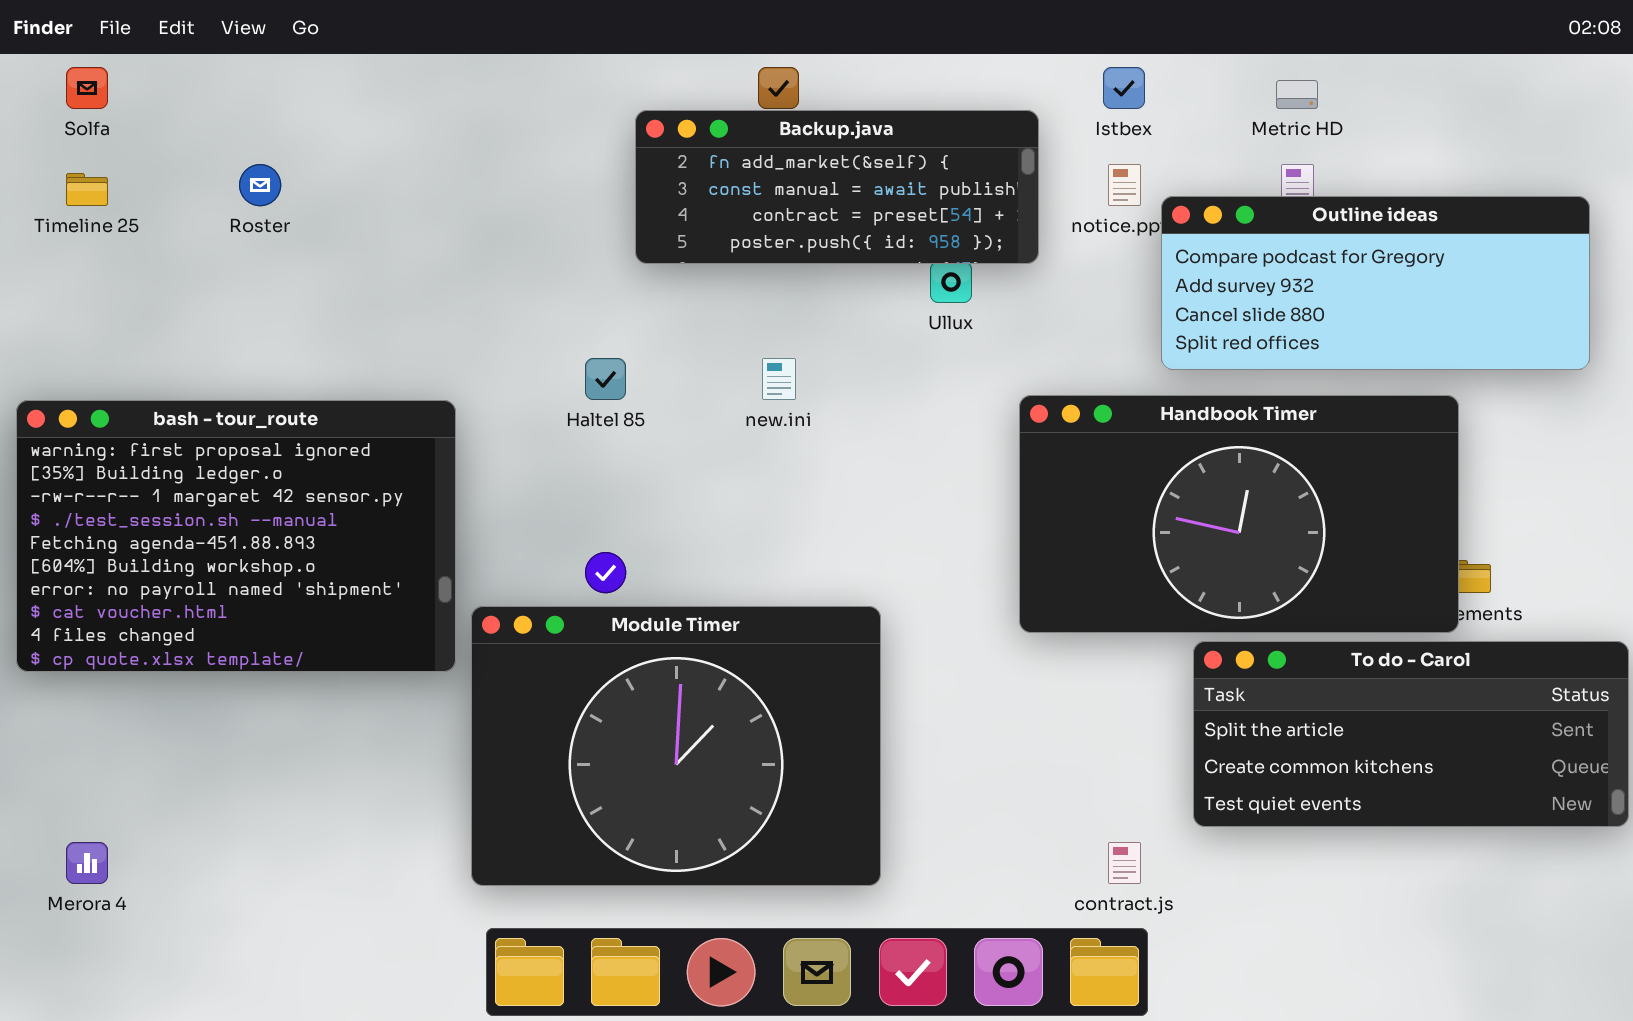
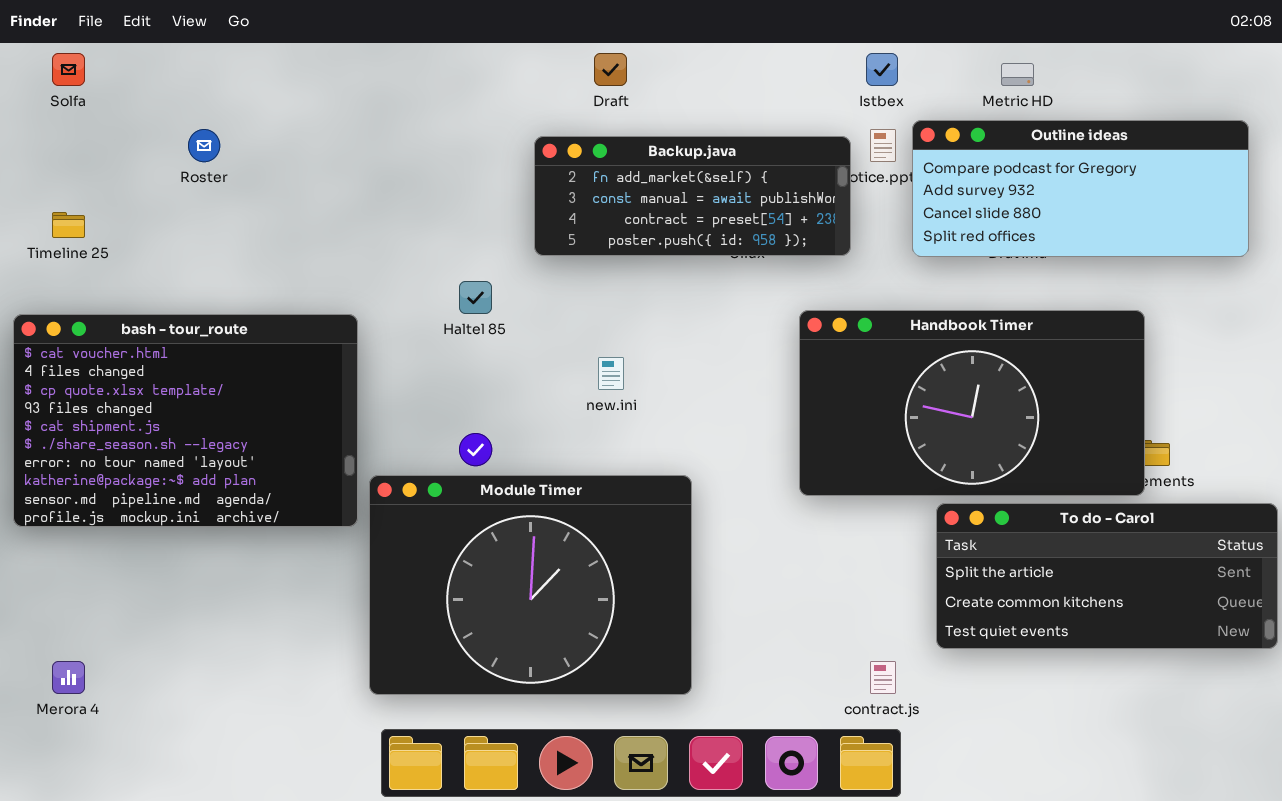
Backup.java: [635,110,1039,264] -> [534,136,851,256], moved
Timeline 25: [66,173,108,206] -> [52,212,85,238], moved
Outline ideas: [1161,196,1590,370] -> [912,120,1249,257], moved
new.ini: [762,358,796,400] -> [598,357,624,390], moved
bash - tour_route: [16,400,456,672] -> [13,314,358,527], scrolled down 7 rows

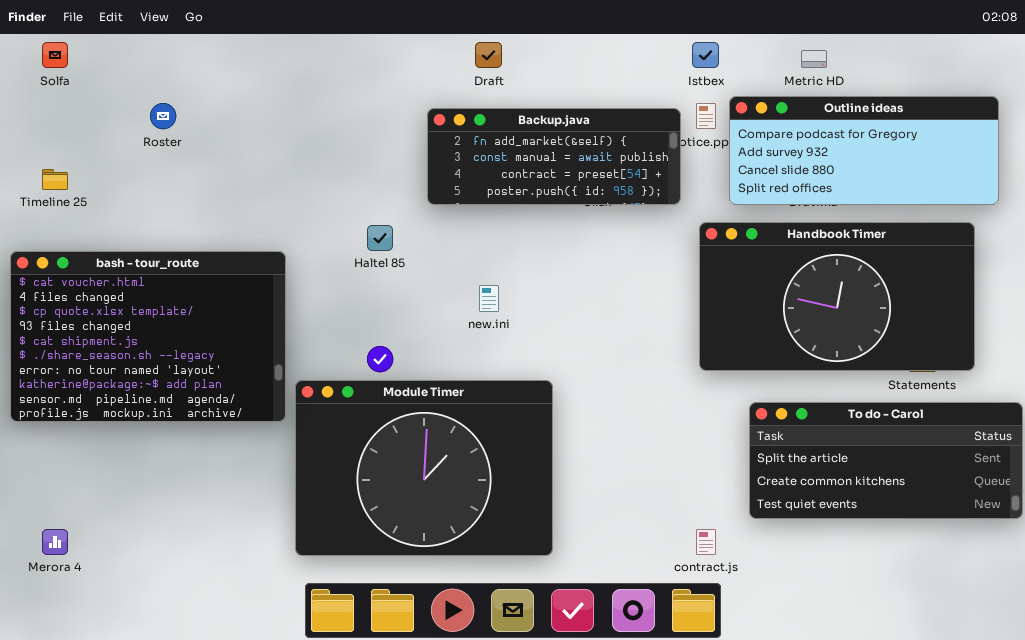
Handbook Timer: [799,310,1145,496] -> [699,222,975,371], moved

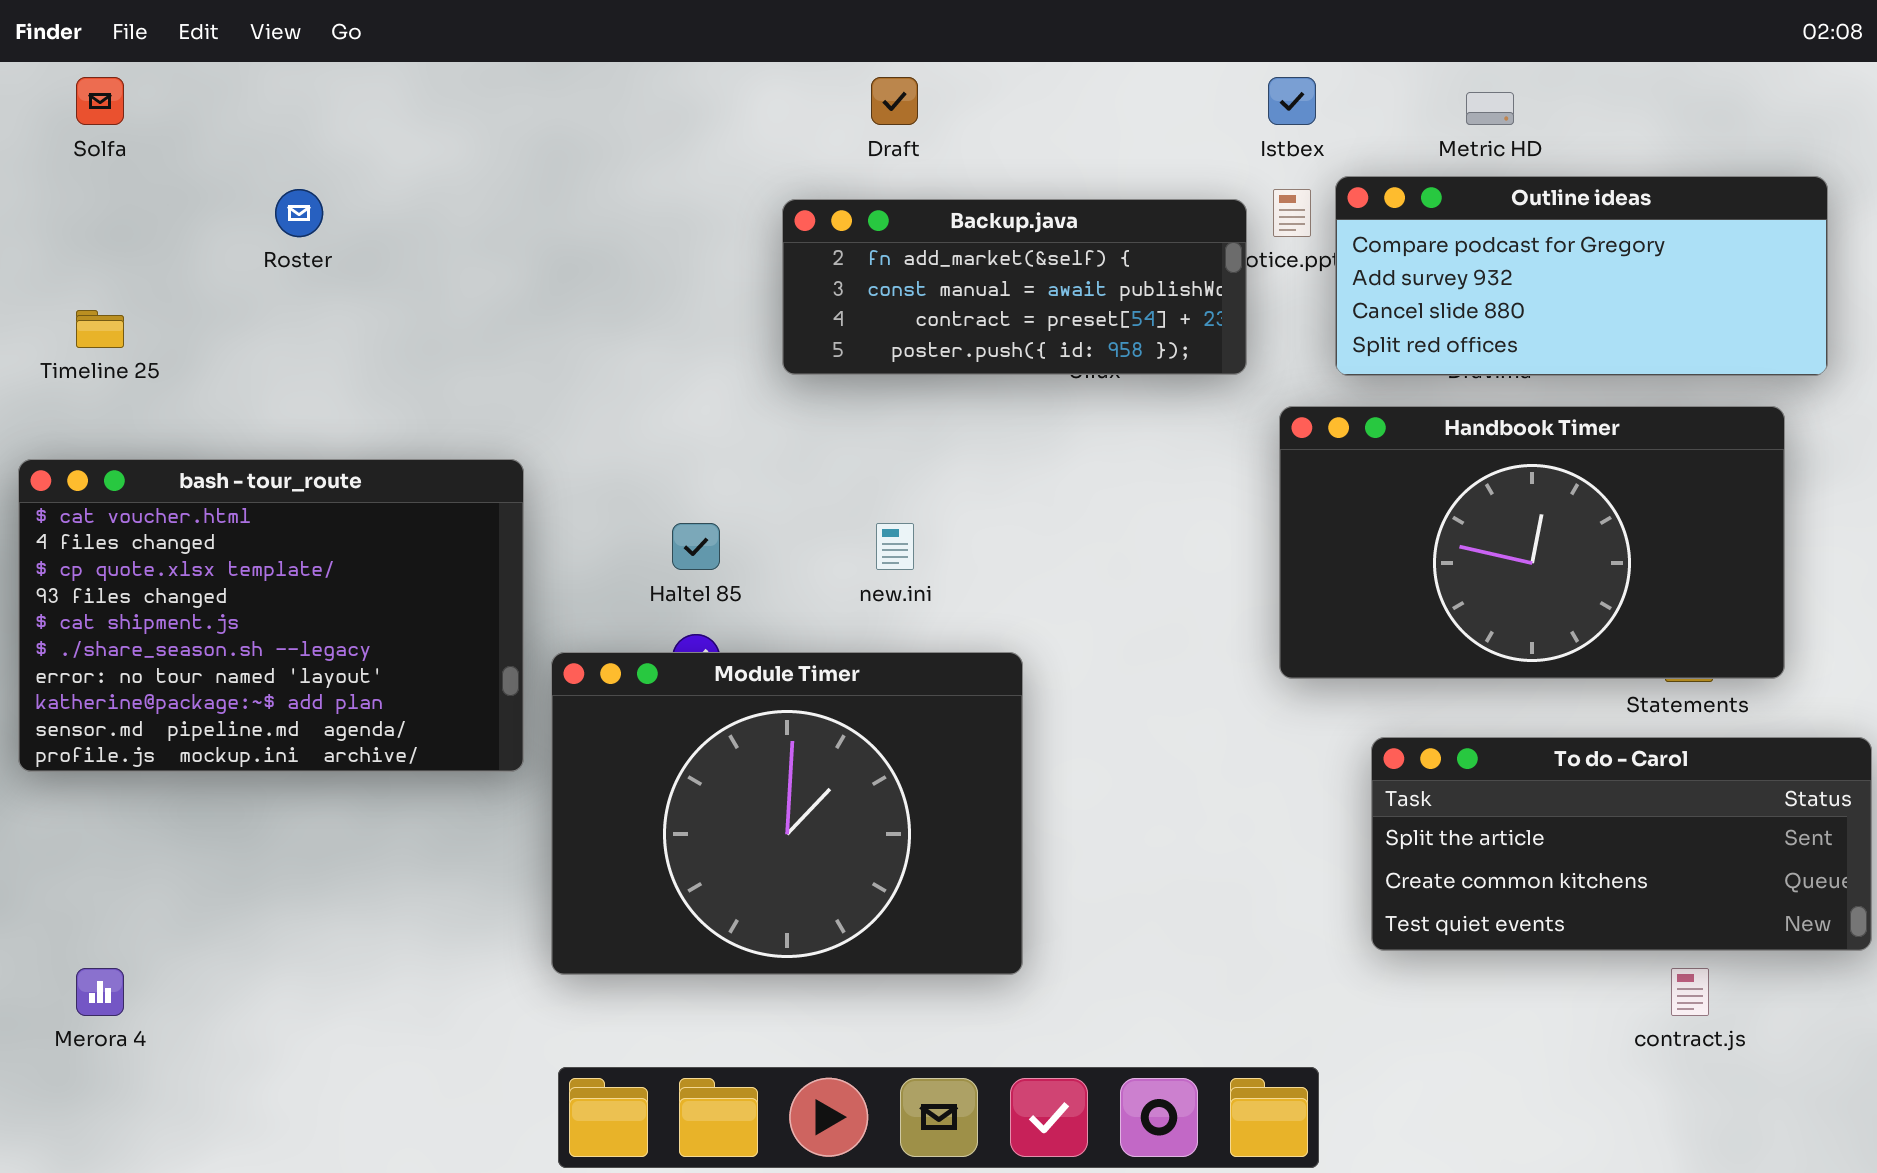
Haltel 85: [367,225,393,251] -> [672,523,720,570], moved
Module Timer: [295,380,553,556] -> [551,652,1023,975], moved
contract.js: [696,529,716,555] -> [1671,968,1709,1016], moved

